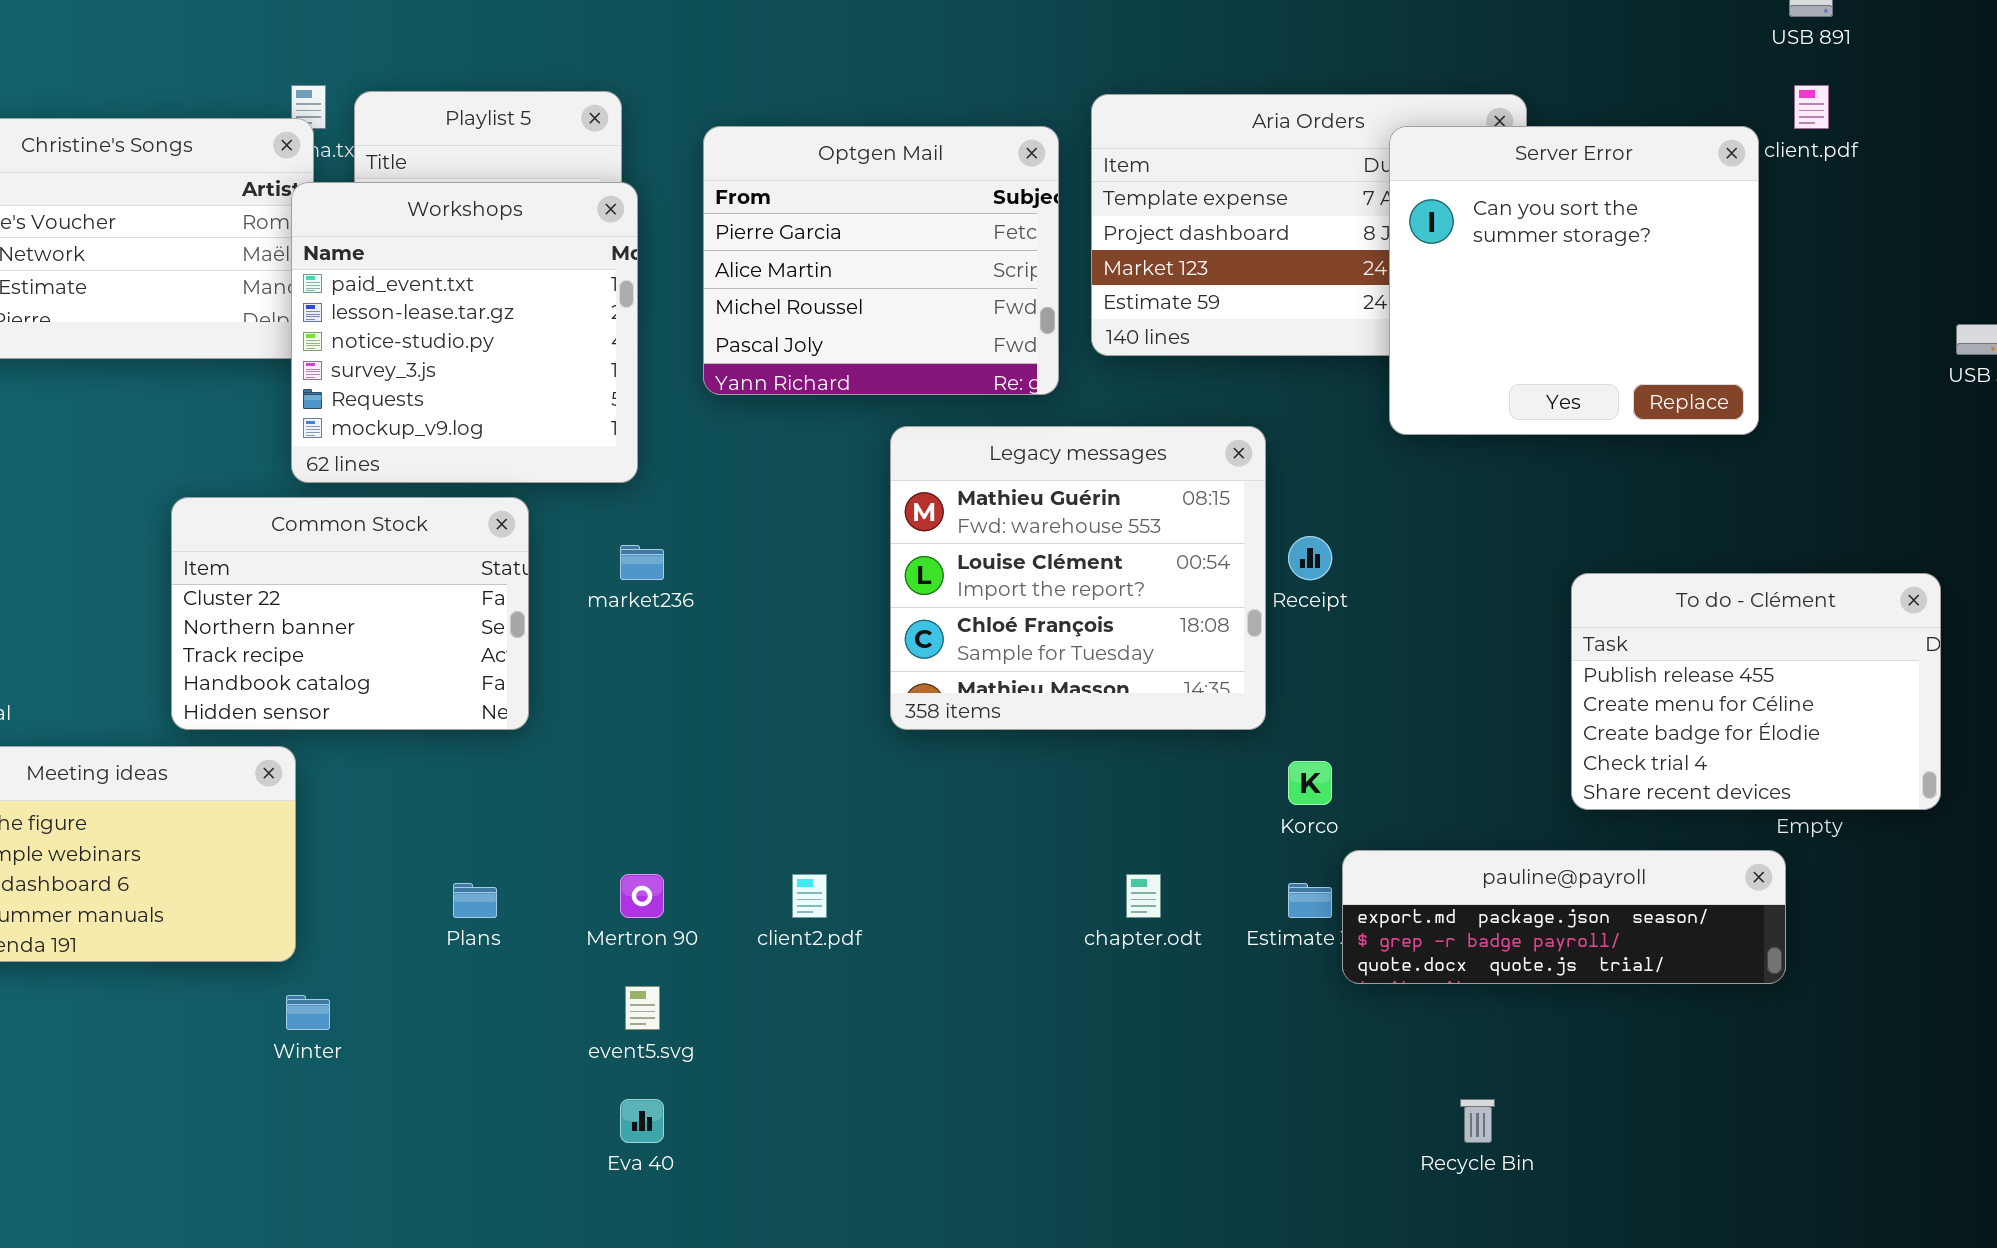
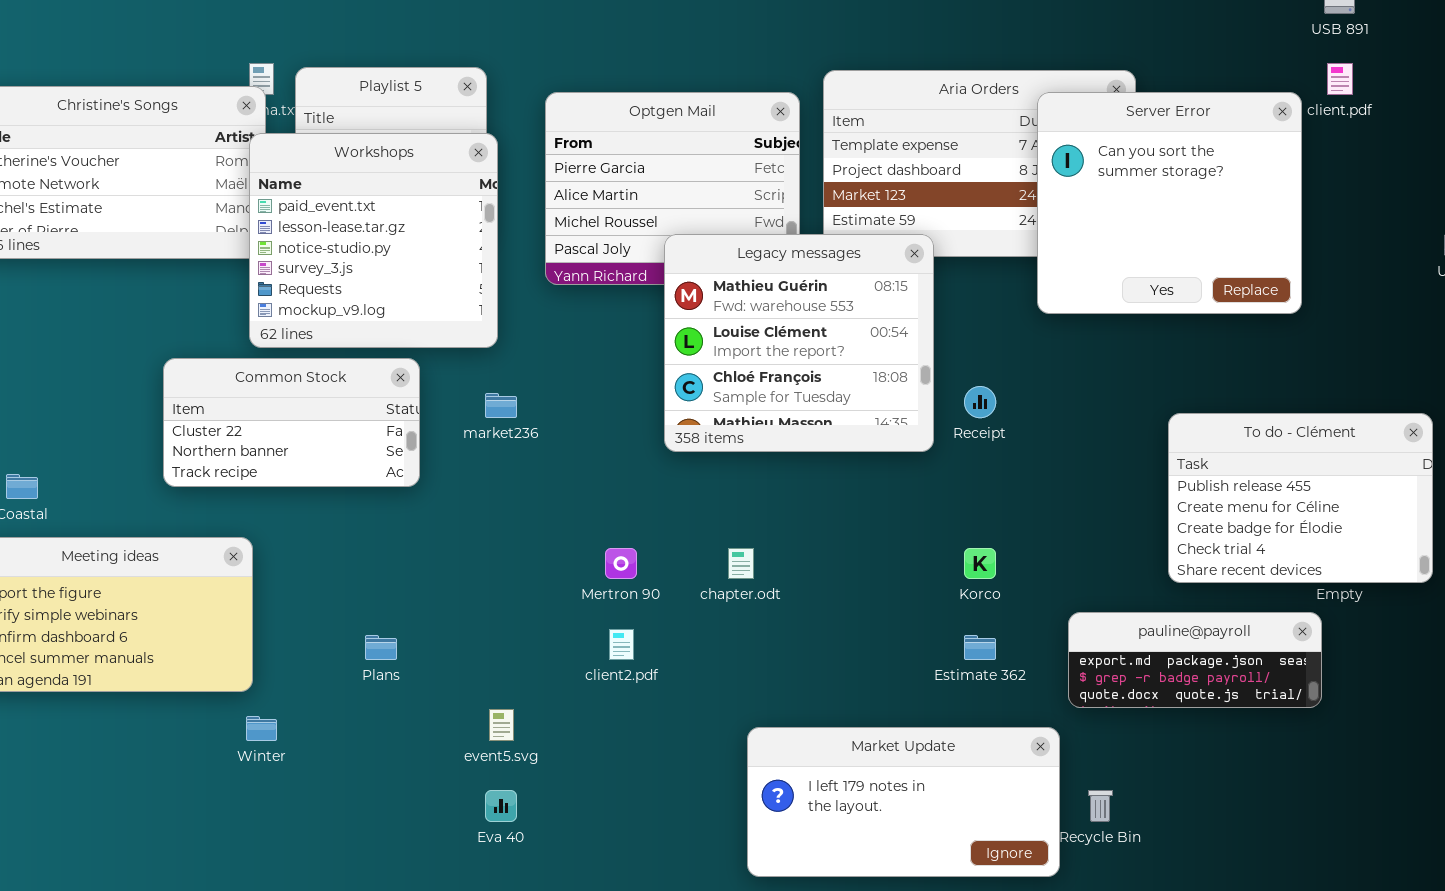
Legacy messages: [890,426,1266,730] -> [664,234,934,452], moved
Common Stock: [171,497,529,730] -> [163,358,420,487], resized
pauline@payroll: [1342,850,1786,984] -> [1068,612,1322,708], resized
Mertron 90: [620,874,664,918] -> [605,548,637,579], moved
chapter.odt: [1126,874,1161,918] -> [728,548,754,579], moved
Market Update: none -> [747,727,1060,877], opened

